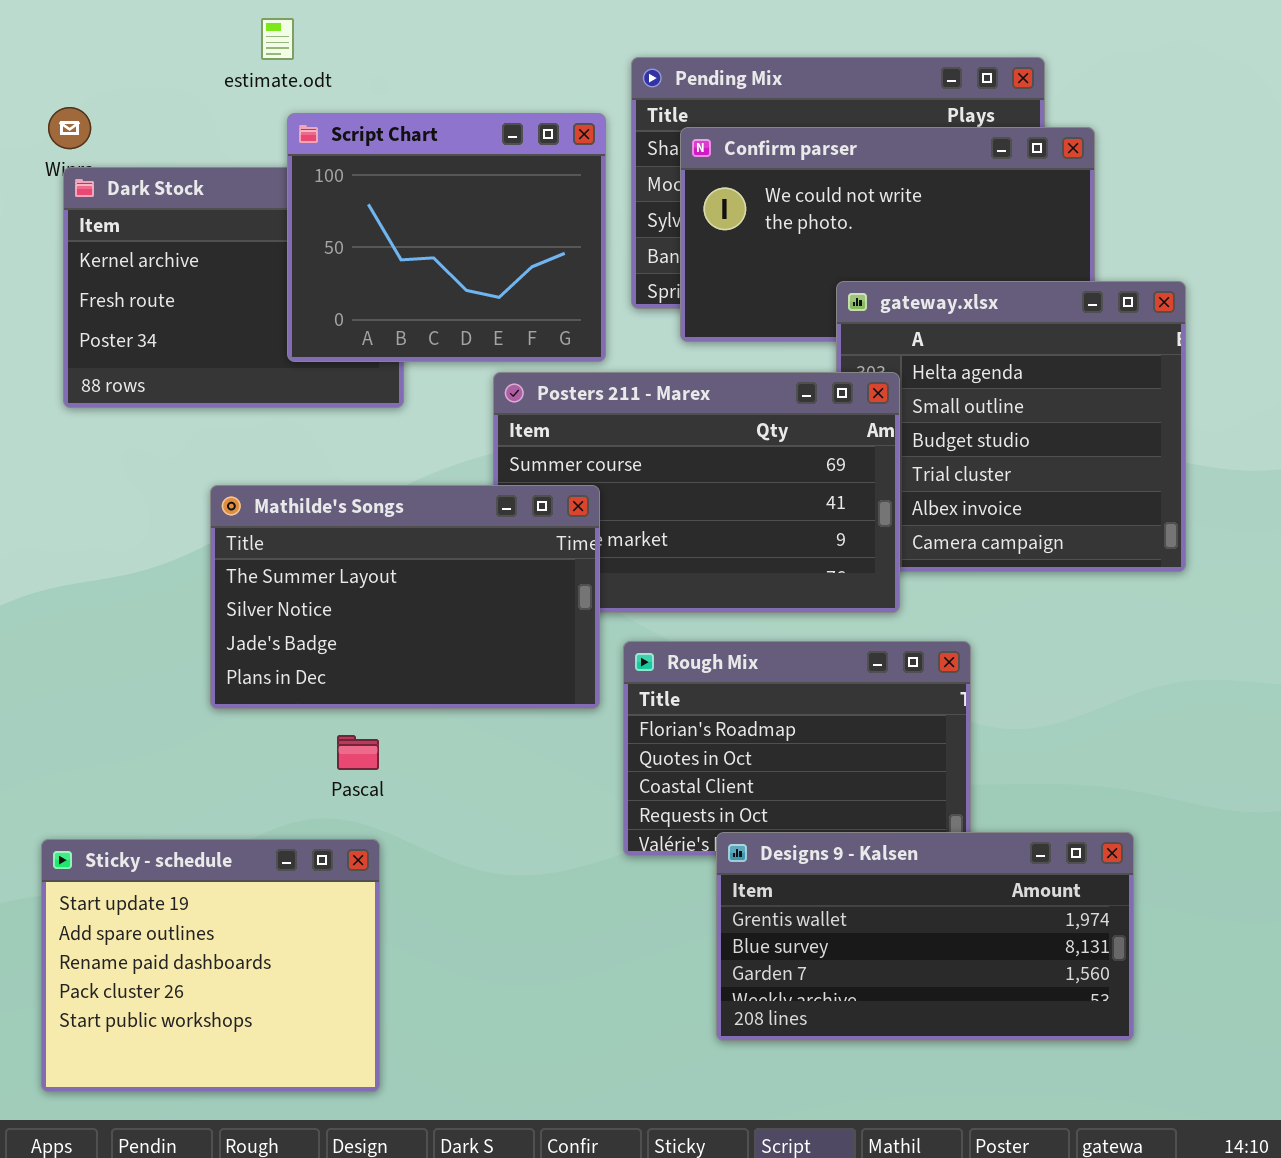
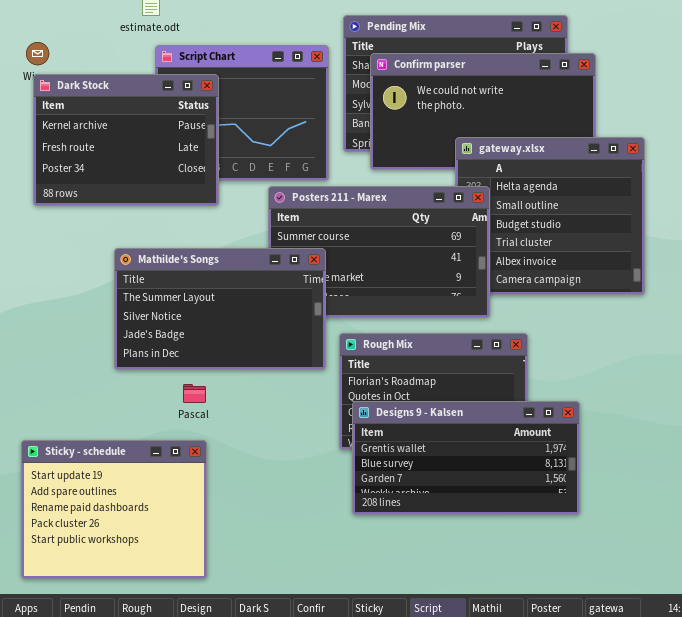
Dark Stock: [63,167,404,408] -> [33,74,219,206], raised
Designs 9 - Kalsen: [716,832,1134,1041] -> [352,401,580,515], moved

